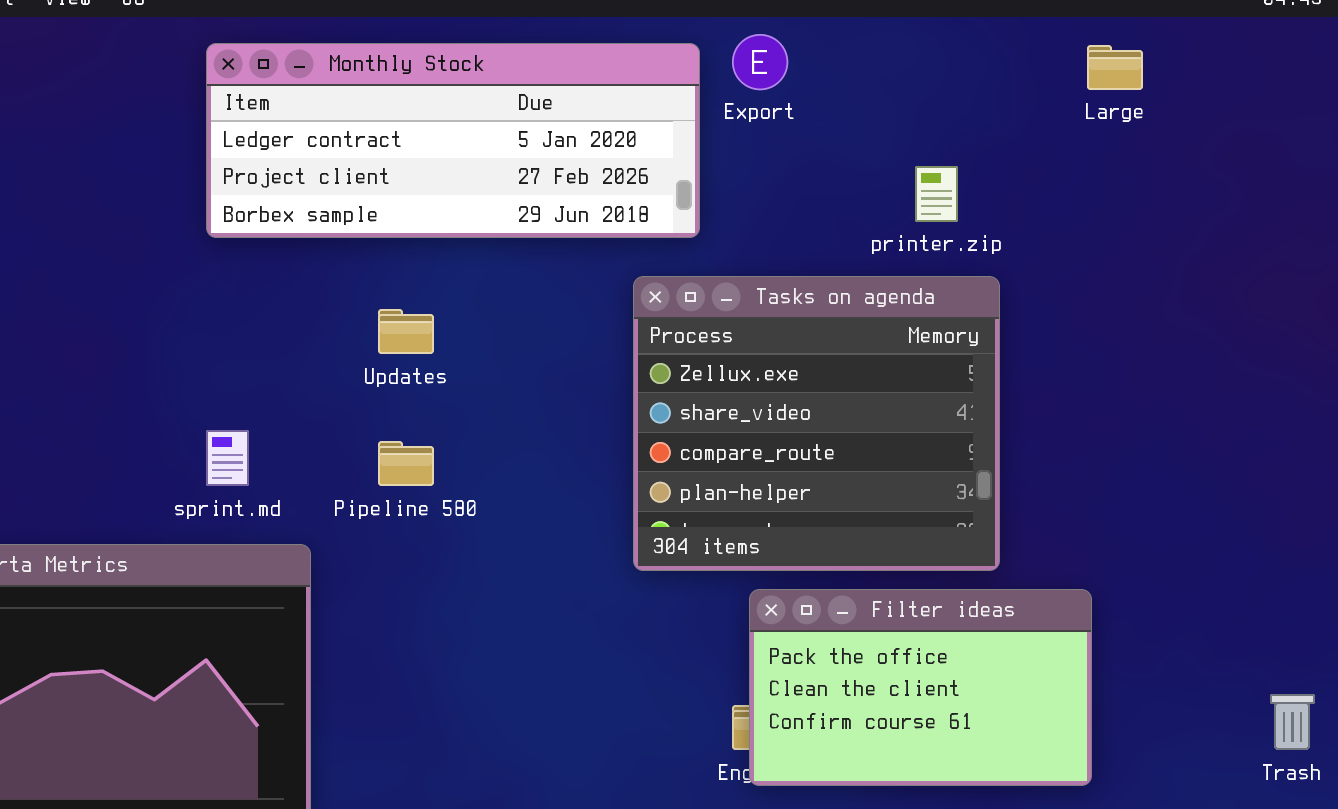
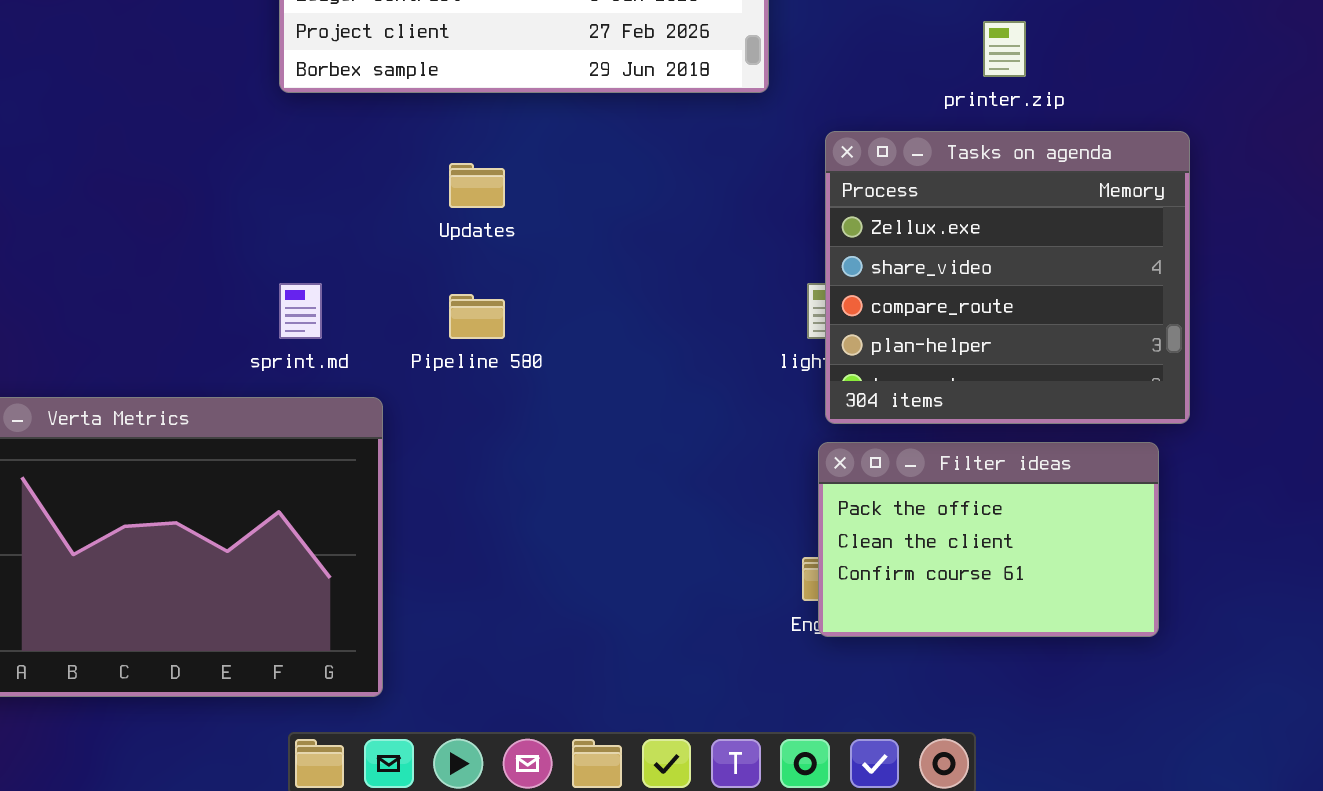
Tasks on agenda: [633,276,1000,571] -> [825,131,1190,424], moved

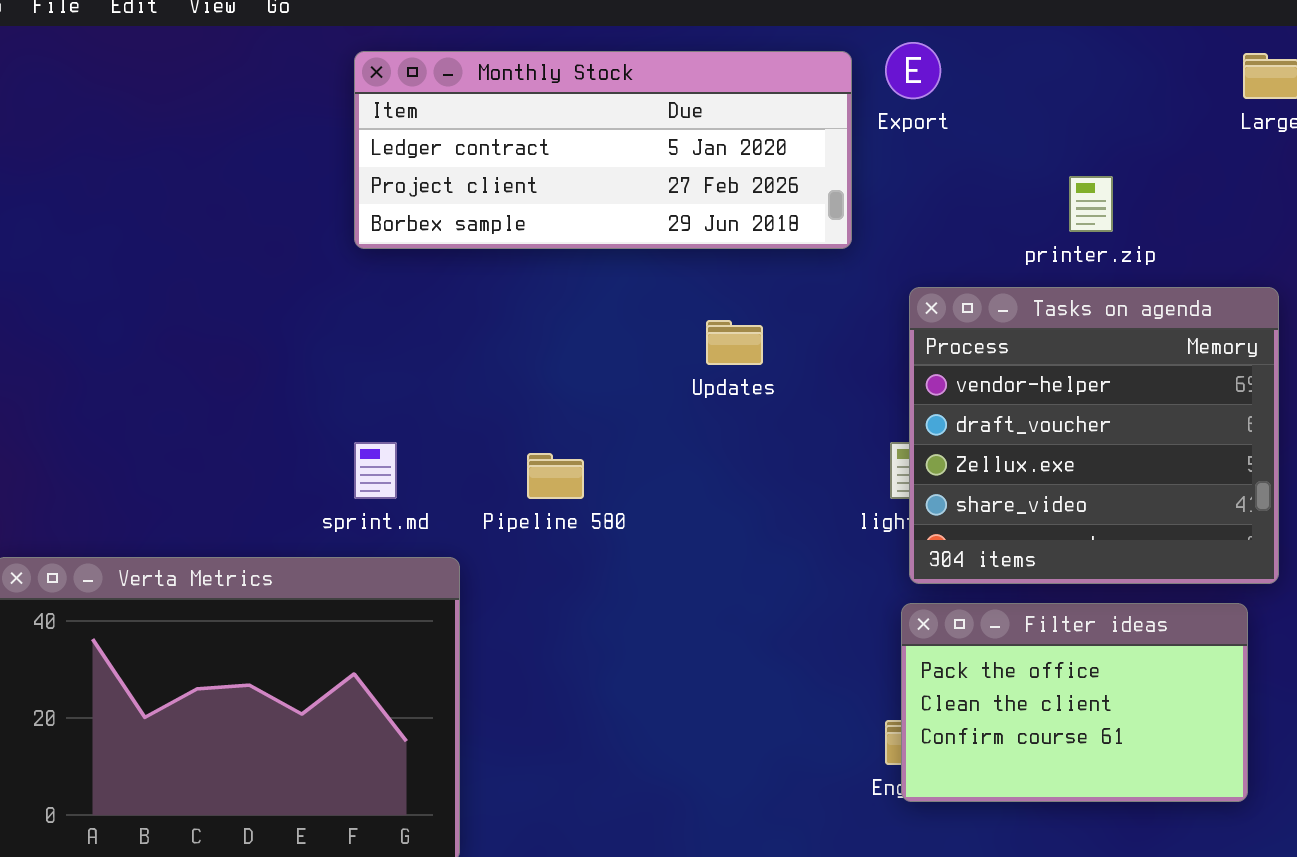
Tasks on agenda: [825,131,1190,424] -> [909,287,1279,584], scrolled up 2 rows
Updates: [449,163,505,208] -> [706,320,763,365], moved

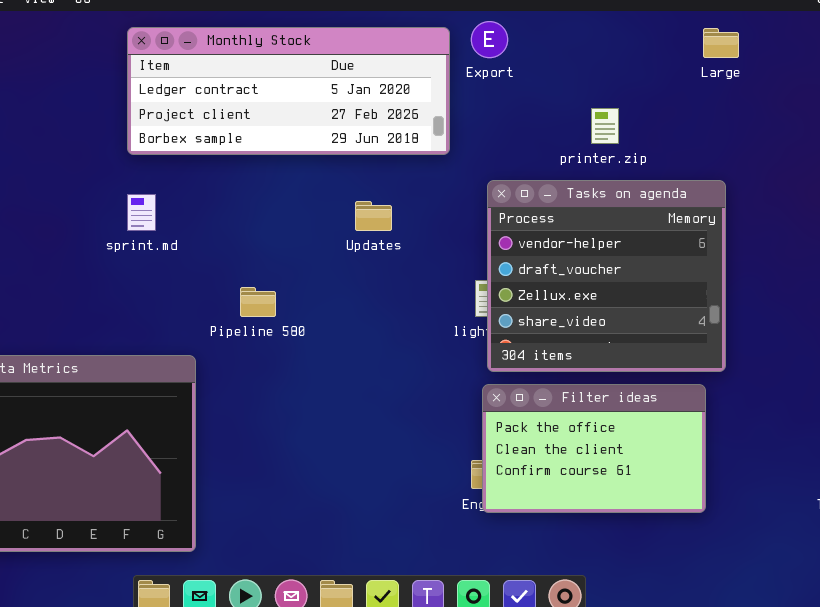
sprint.md: [354,442,397,499] -> [127,194,156,231], moved

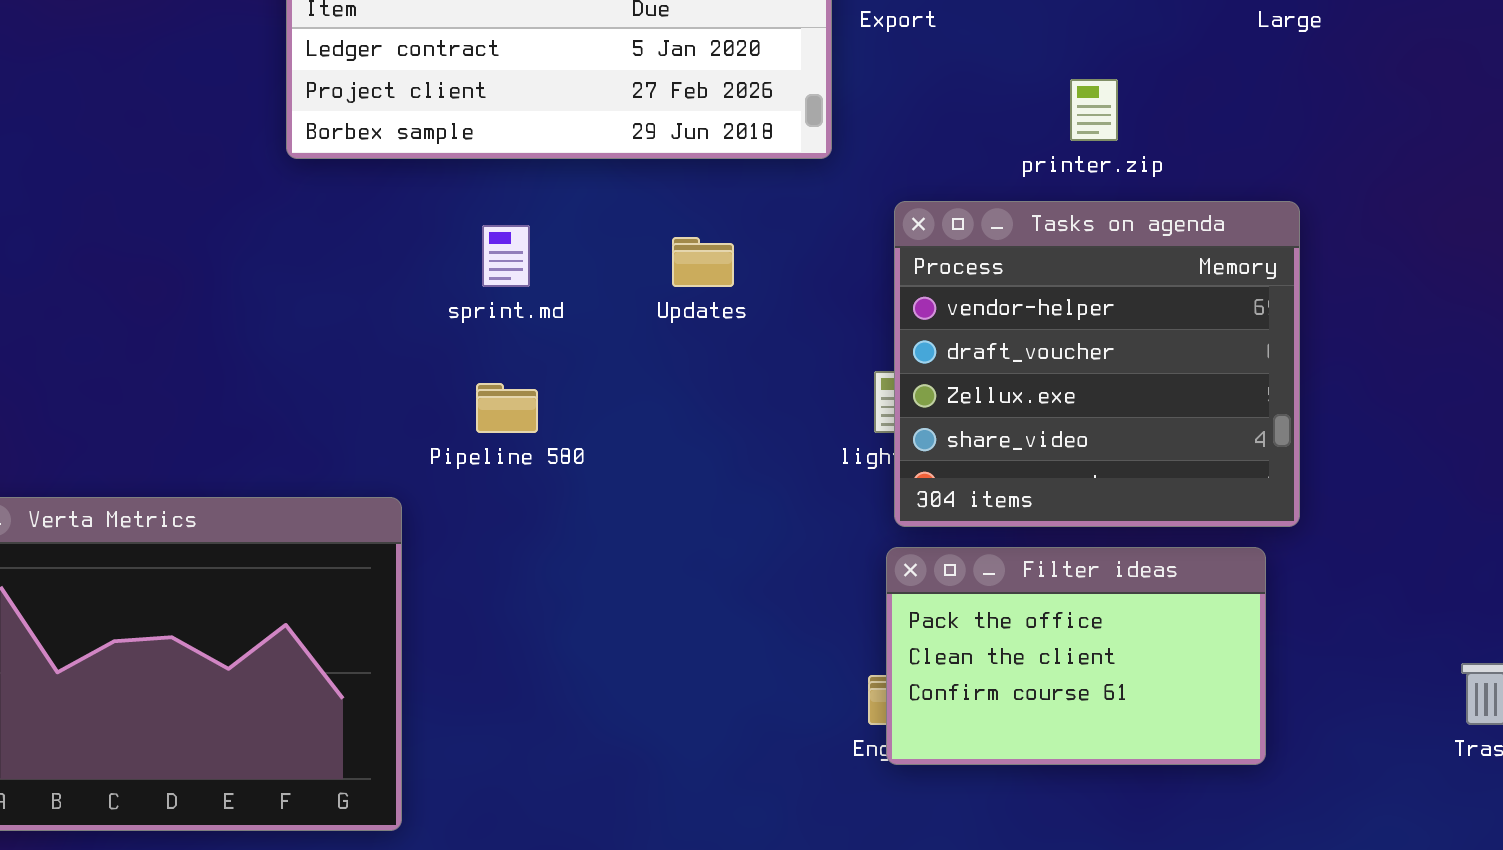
sprint.md: [127,194,156,231] -> [482,225,530,287], moved

